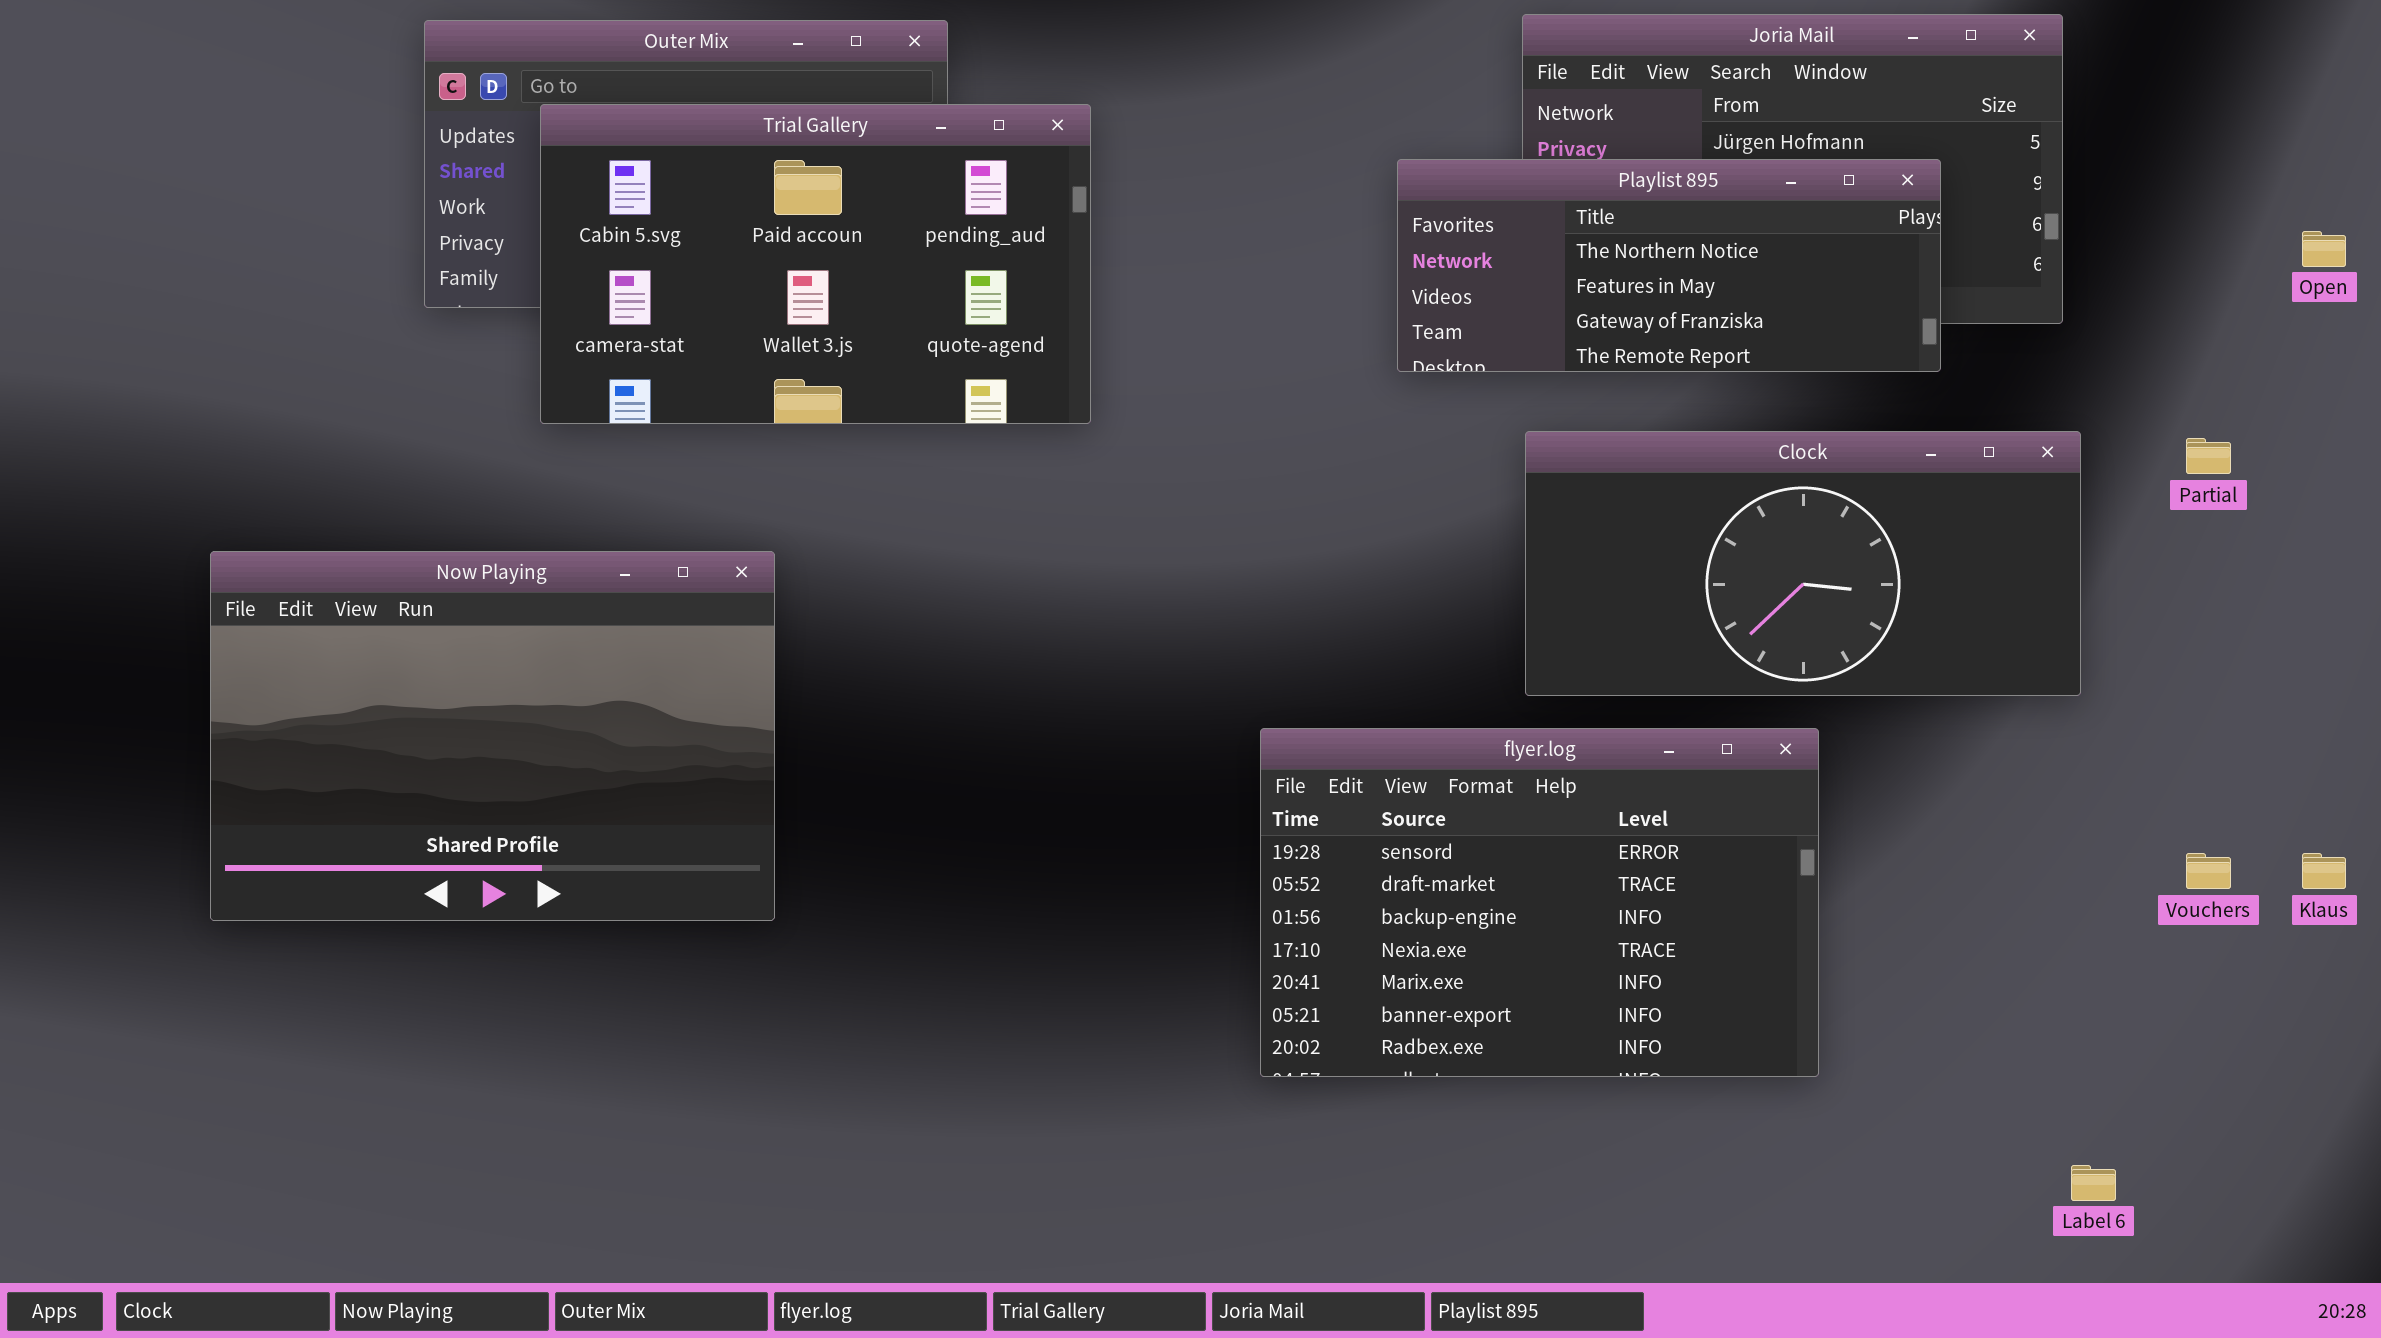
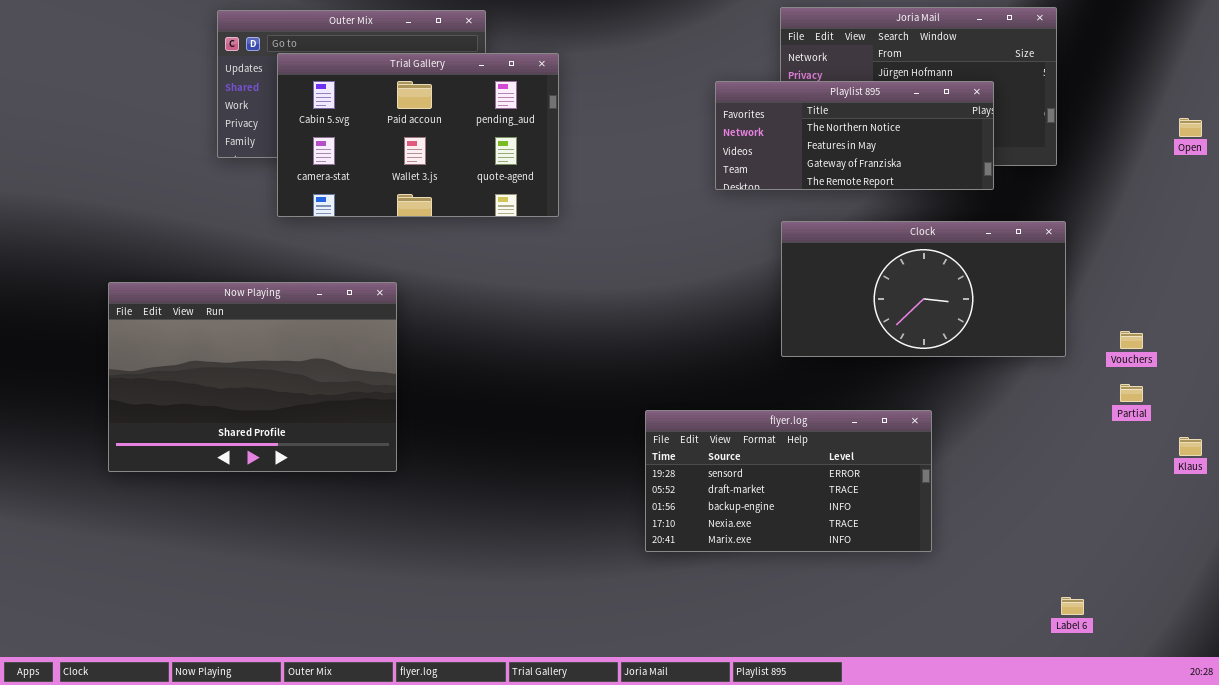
Partial: [2186,438,2231,474] -> [1120,384,1143,402], moved
flyer.log: [1260,728,1819,1077] -> [645,410,932,552], resized
Vouchers: [2186,853,2231,889] -> [1120,331,1143,349], moved

